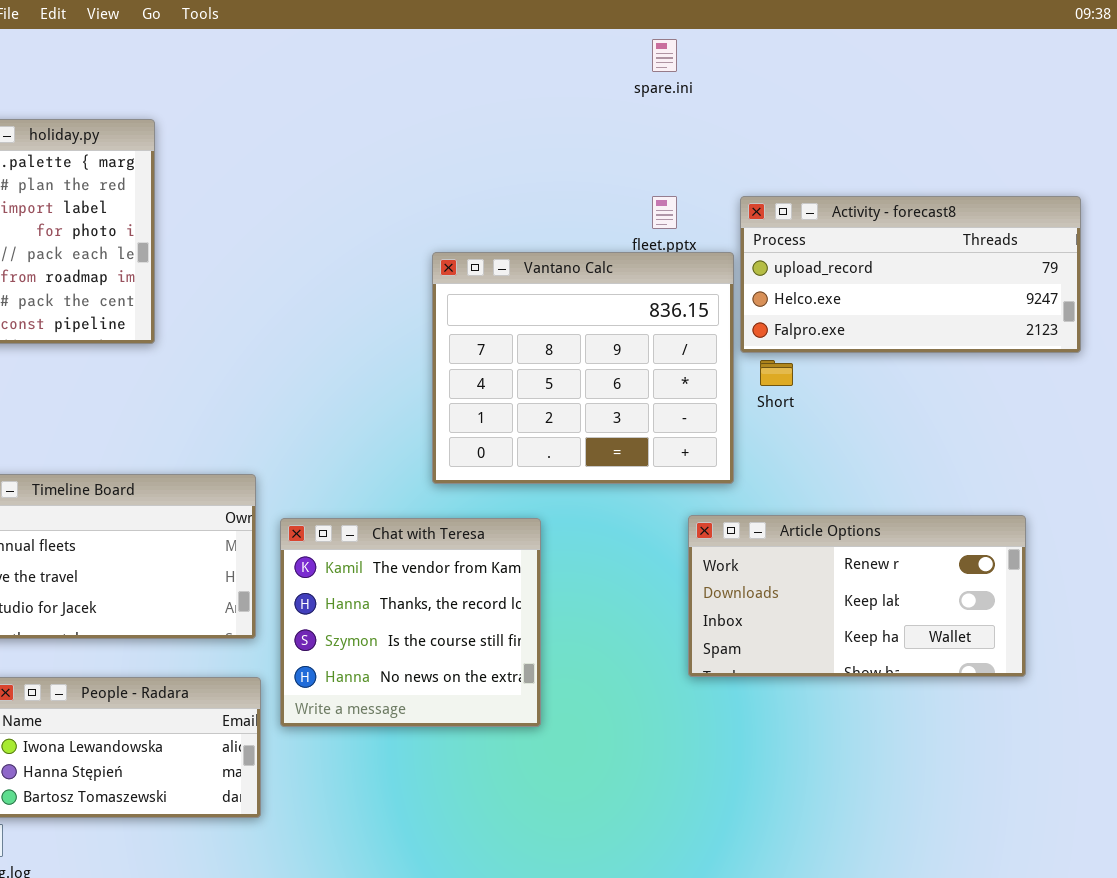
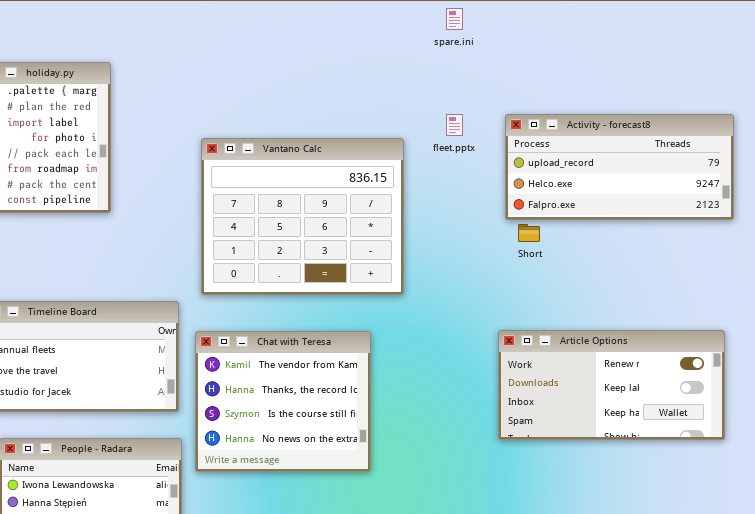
Vantano Calc: [432,252,734,484] -> [201,138,404,295], moved
Article Options: [688,515,1026,677] -> [498,330,725,440], moved

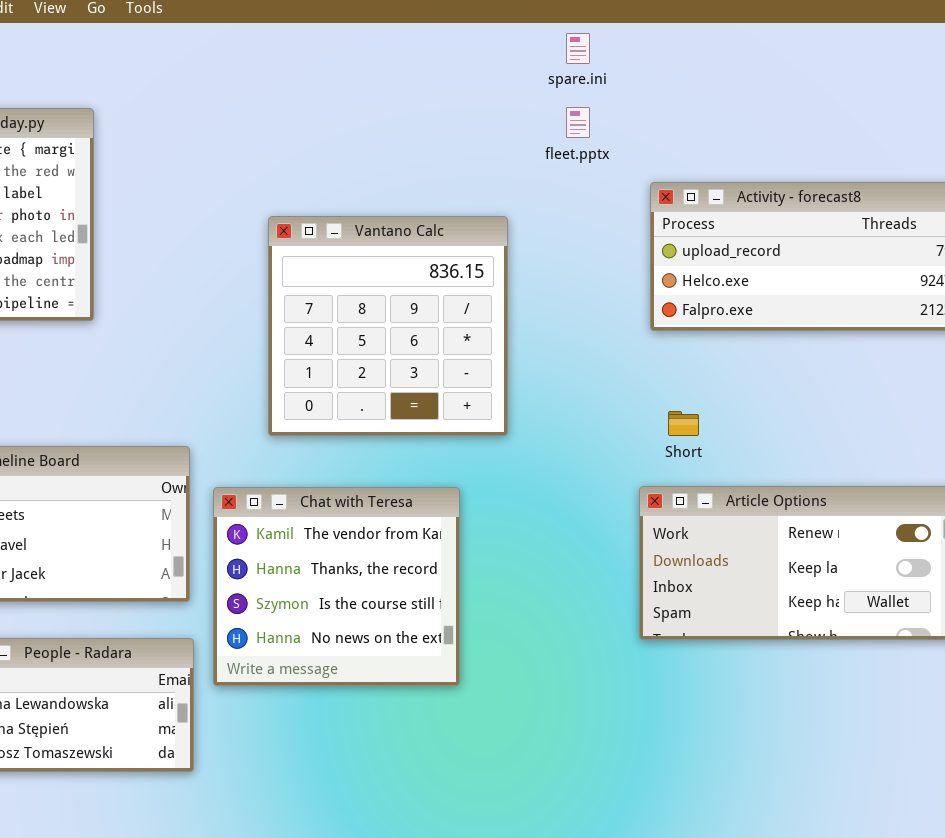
fleet.pptx: [446,114,463,136] -> [566,107,590,138], moved
Vantano Calc: [201,138,404,295] -> [268,216,508,436], resized
Short: [518,224,540,242] -> [668,411,699,436], moved

